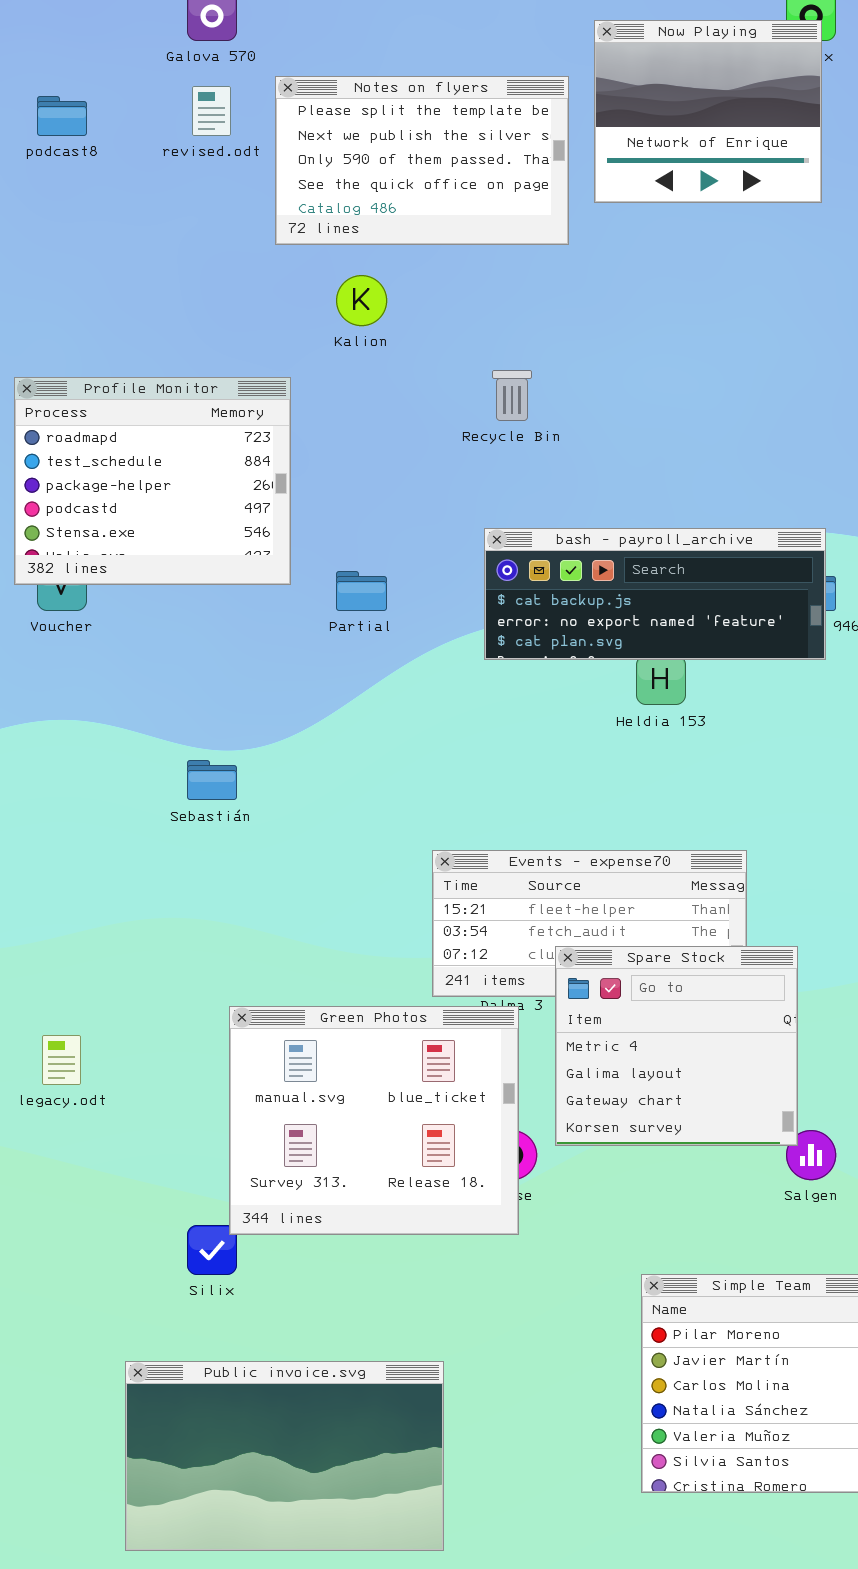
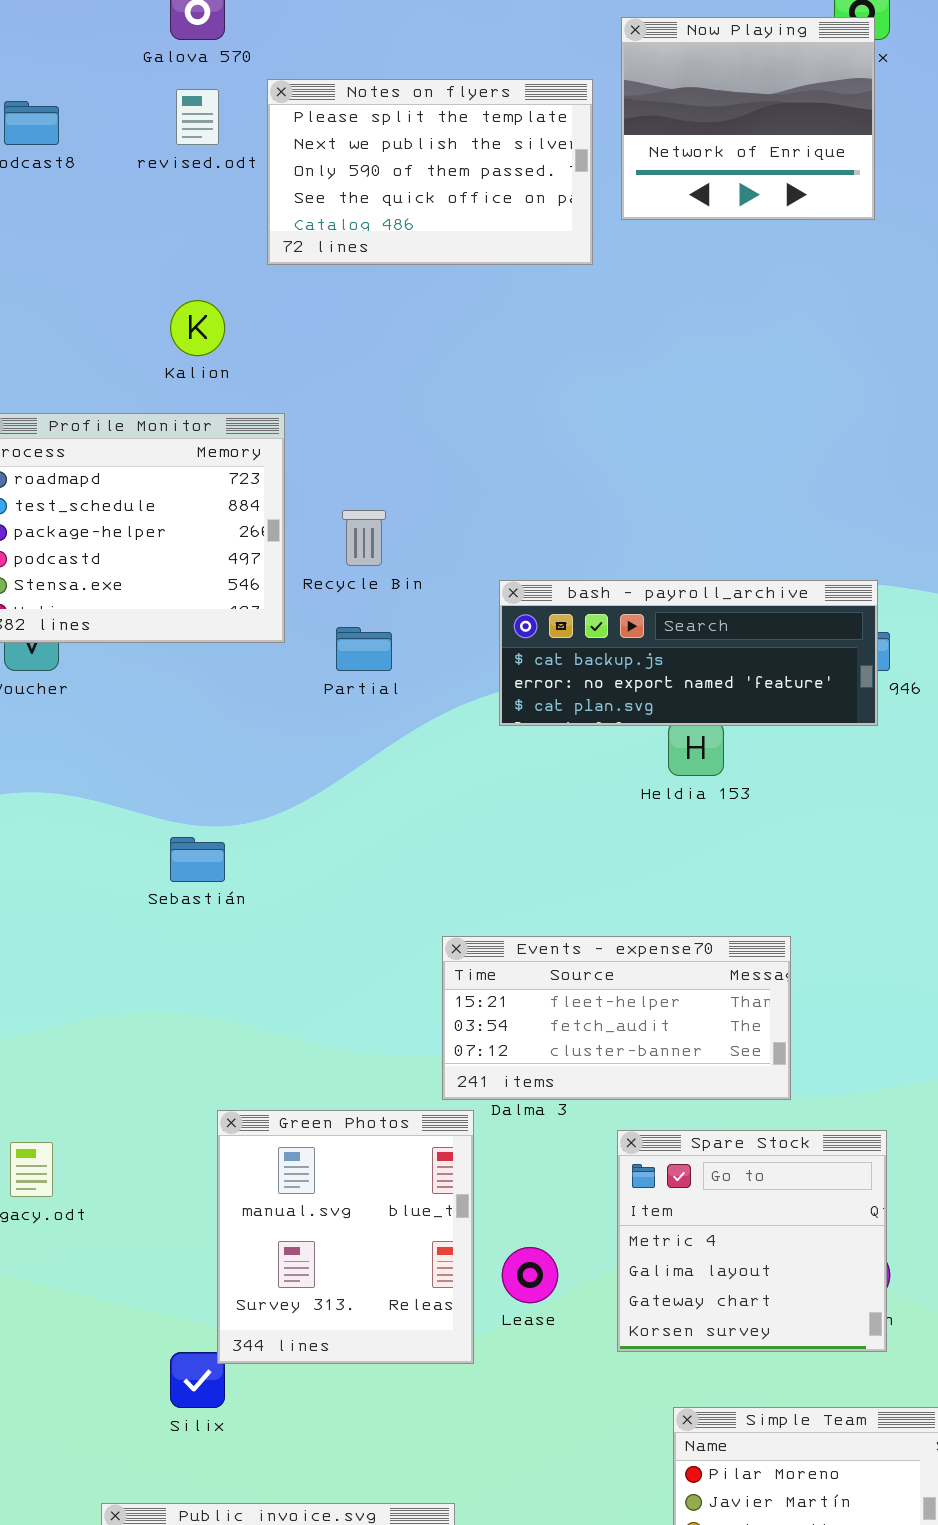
Kalion: [336,275,387,326] -> [170,300,225,356], moved
Recycle Bin: [492,370,532,421] -> [342,510,386,566], moved
Spare Stock: [555,946,798,1146] -> [617,1130,887,1352], moved
Green Photos: [229,1006,519,1235] -> [217,1110,474,1364], resized

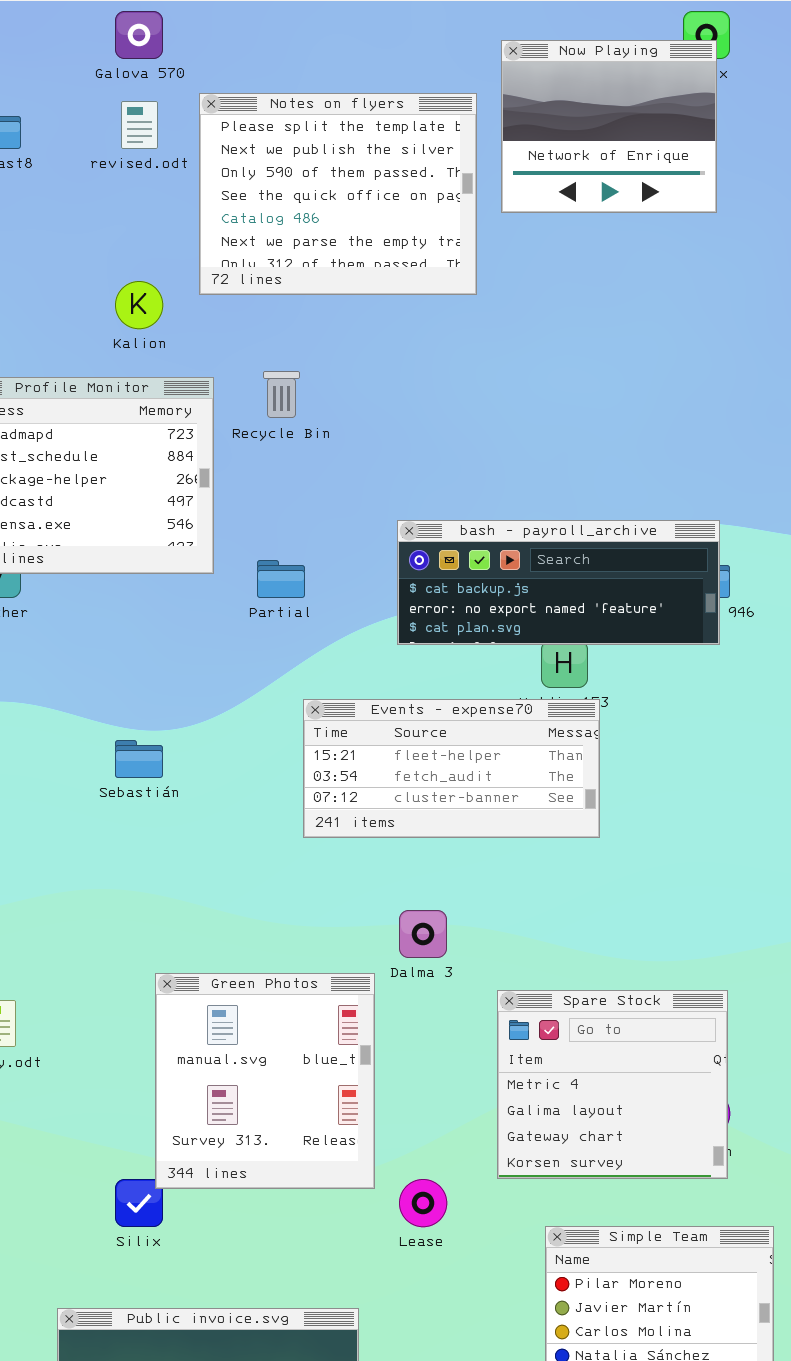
Notes on flyers: [267,79,593,265] -> [199,93,477,295], resized
Recycle Bin: [342,510,386,566] -> [263,371,300,418], moved
Events - expense70: [442,936,791,1100] -> [303,699,600,838], moved
Lease: [502,1247,558,1303] -> [399,1179,447,1227], moved

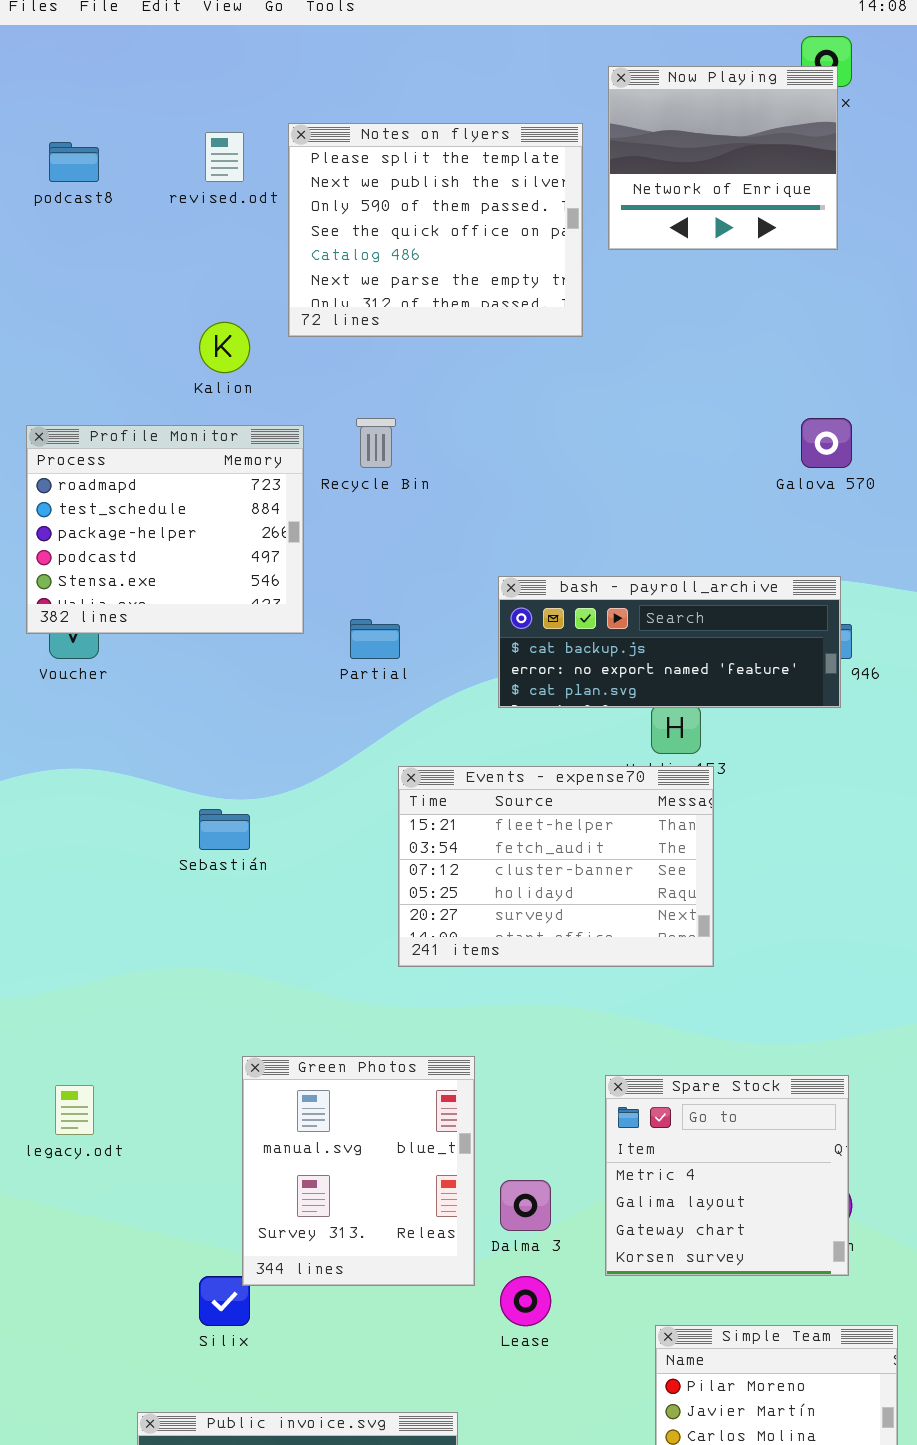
Galova 570: [115,11,163,59] -> [801,418,852,468], moved
Events - expense70: [303,699,600,838] -> [398,766,714,967], resized
Dalma 3: [399,910,447,958] -> [500,1180,551,1231], moved

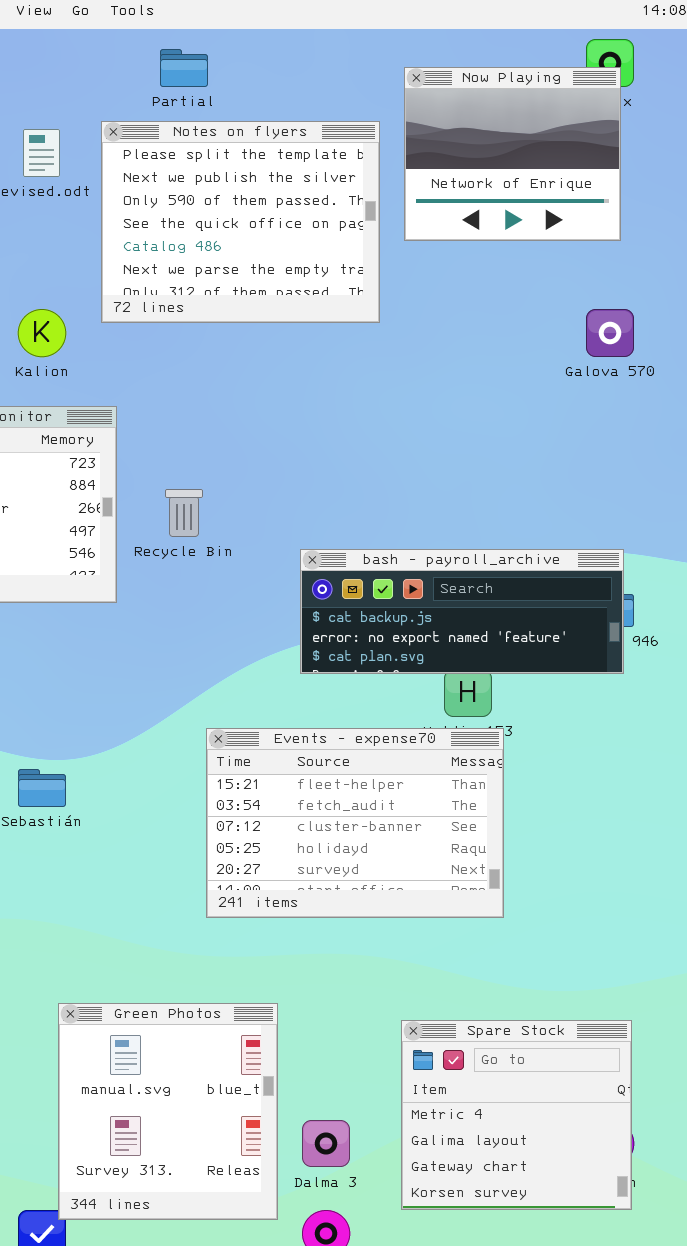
Recycle Bin: [356,418,396,468] -> [165,489,203,537], moved
Galova 570: [801,418,852,468] -> [586,309,634,357], moved
Partial: [350,619,400,659] -> [160,49,208,87], moved

